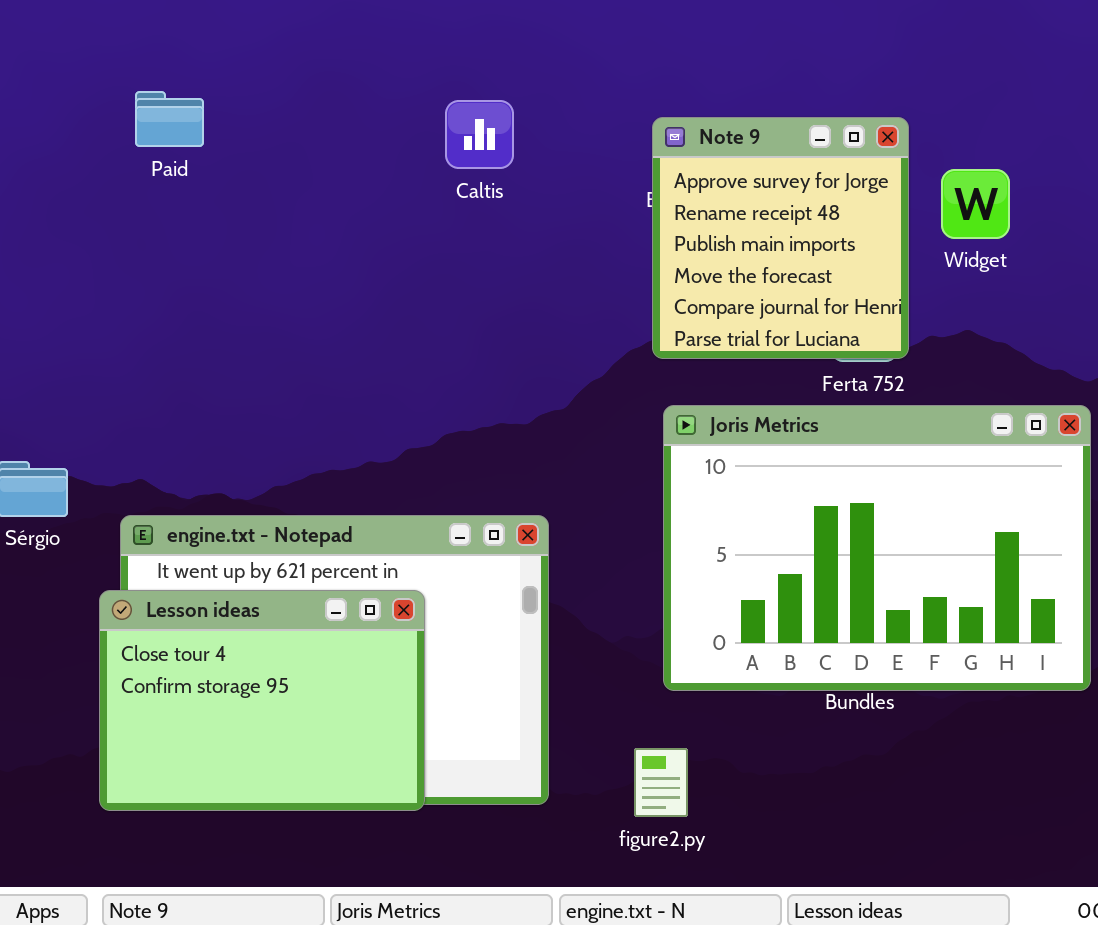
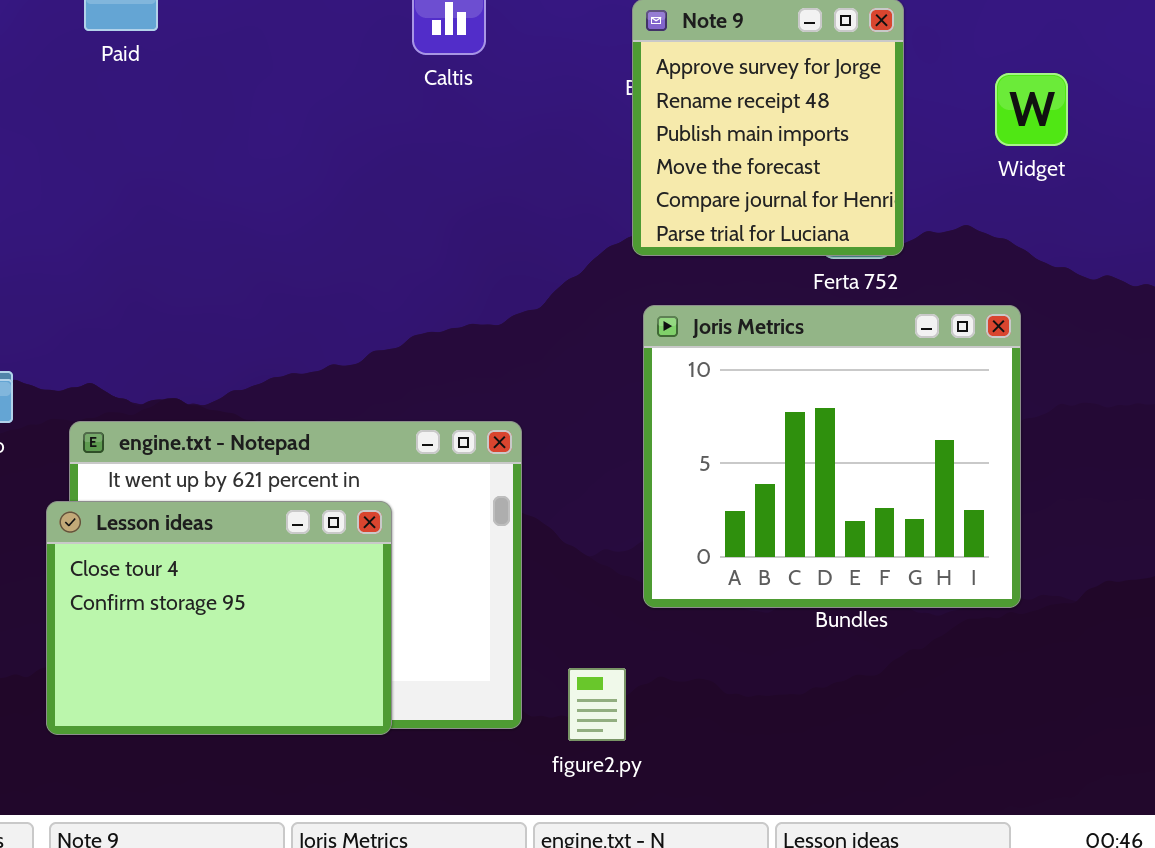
Widget: [941,169,1010,239] -> [995,73,1068,146], moved
Joris Metrics: [663,405,1091,691] -> [643,305,1021,608], resized
figure2.py: [634,748,688,817] -> [568,668,626,741], moved

